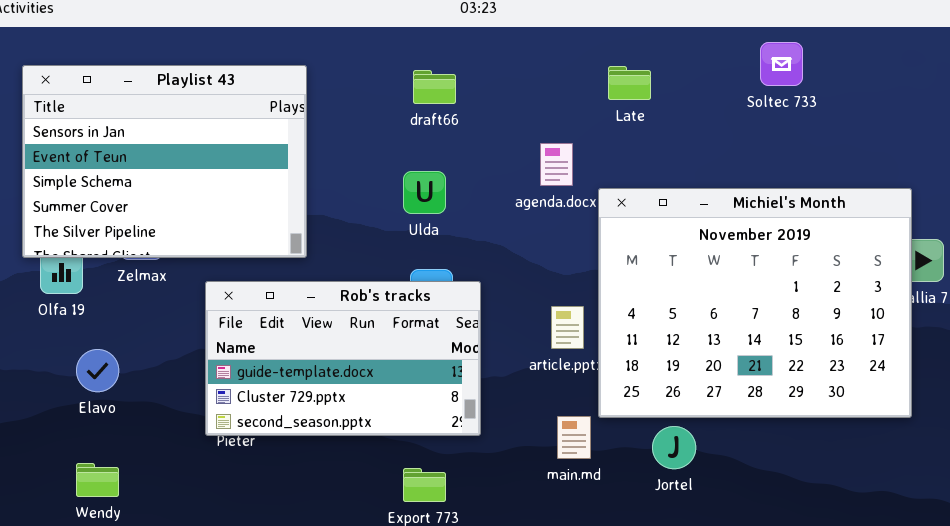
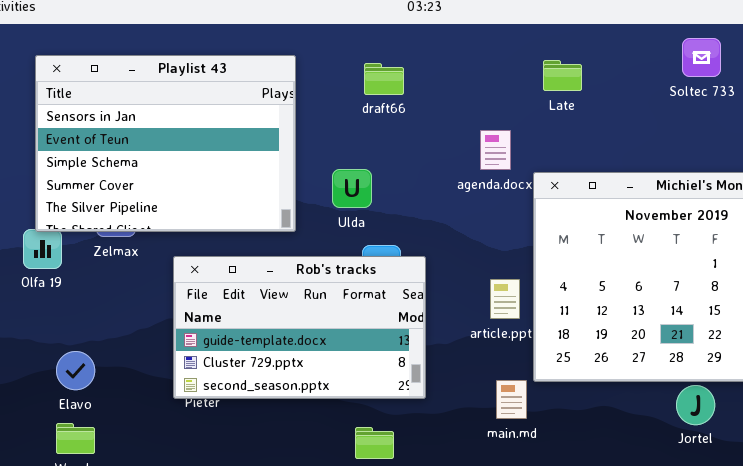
Playlist 43: [22,65,307,258] -> [35,55,296,232], moved
Ulda: [403,171,446,214] -> [332,169,372,208], moved
Elavo: [76,349,119,392] -> [56,351,95,390], moved
Jortel: [652,426,696,469] -> [676,385,715,425], moved

